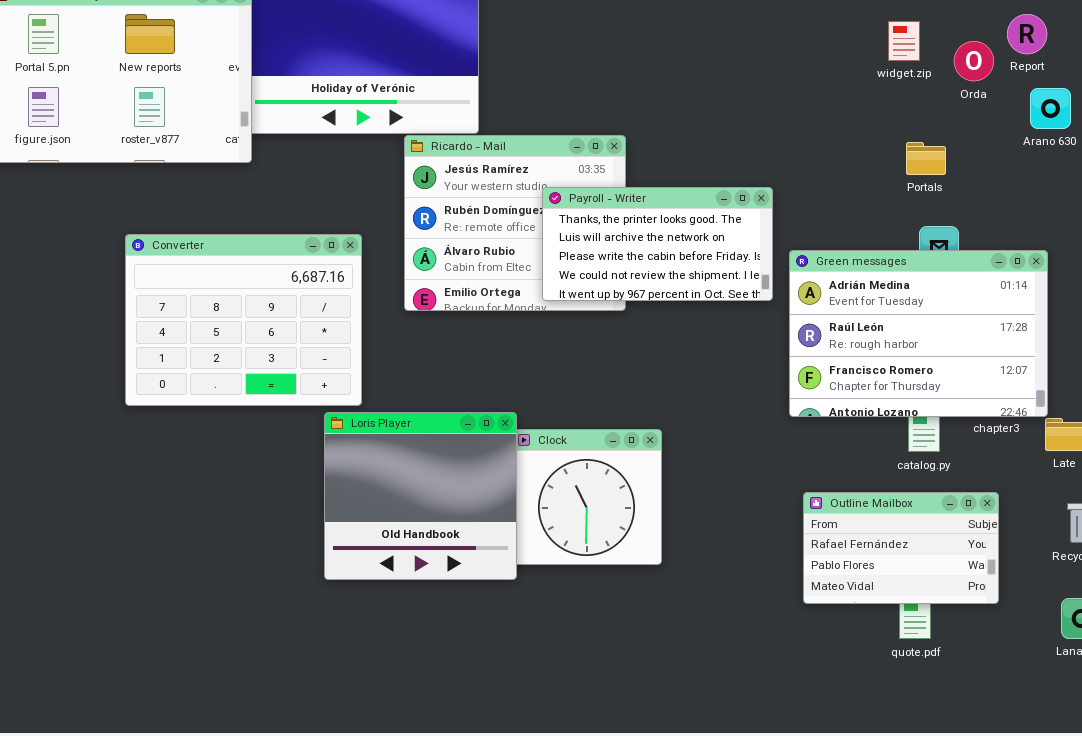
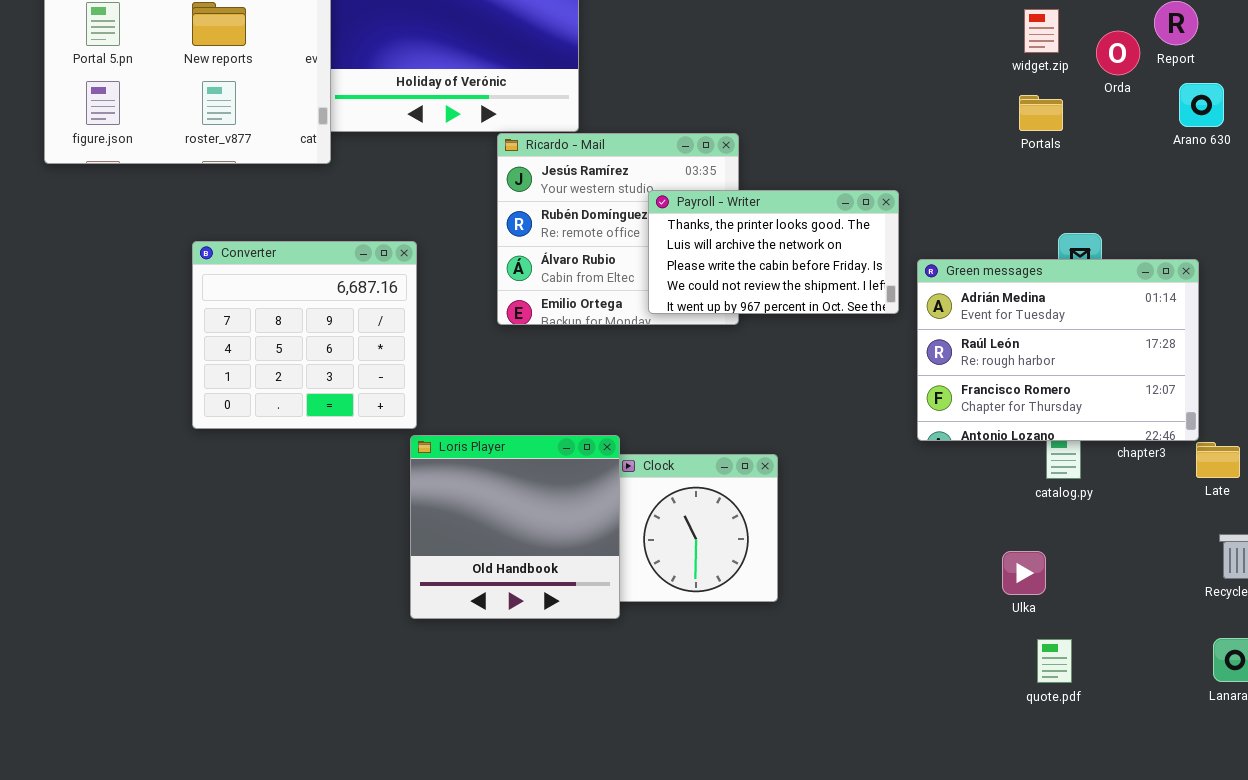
Portals: [906,142,946,175] -> [1019,95,1063,131], moved
Converter: [125,234,362,406] -> [192,241,417,429], resized
Outline Mailbox: [803,492,999,604] -> none, closed

